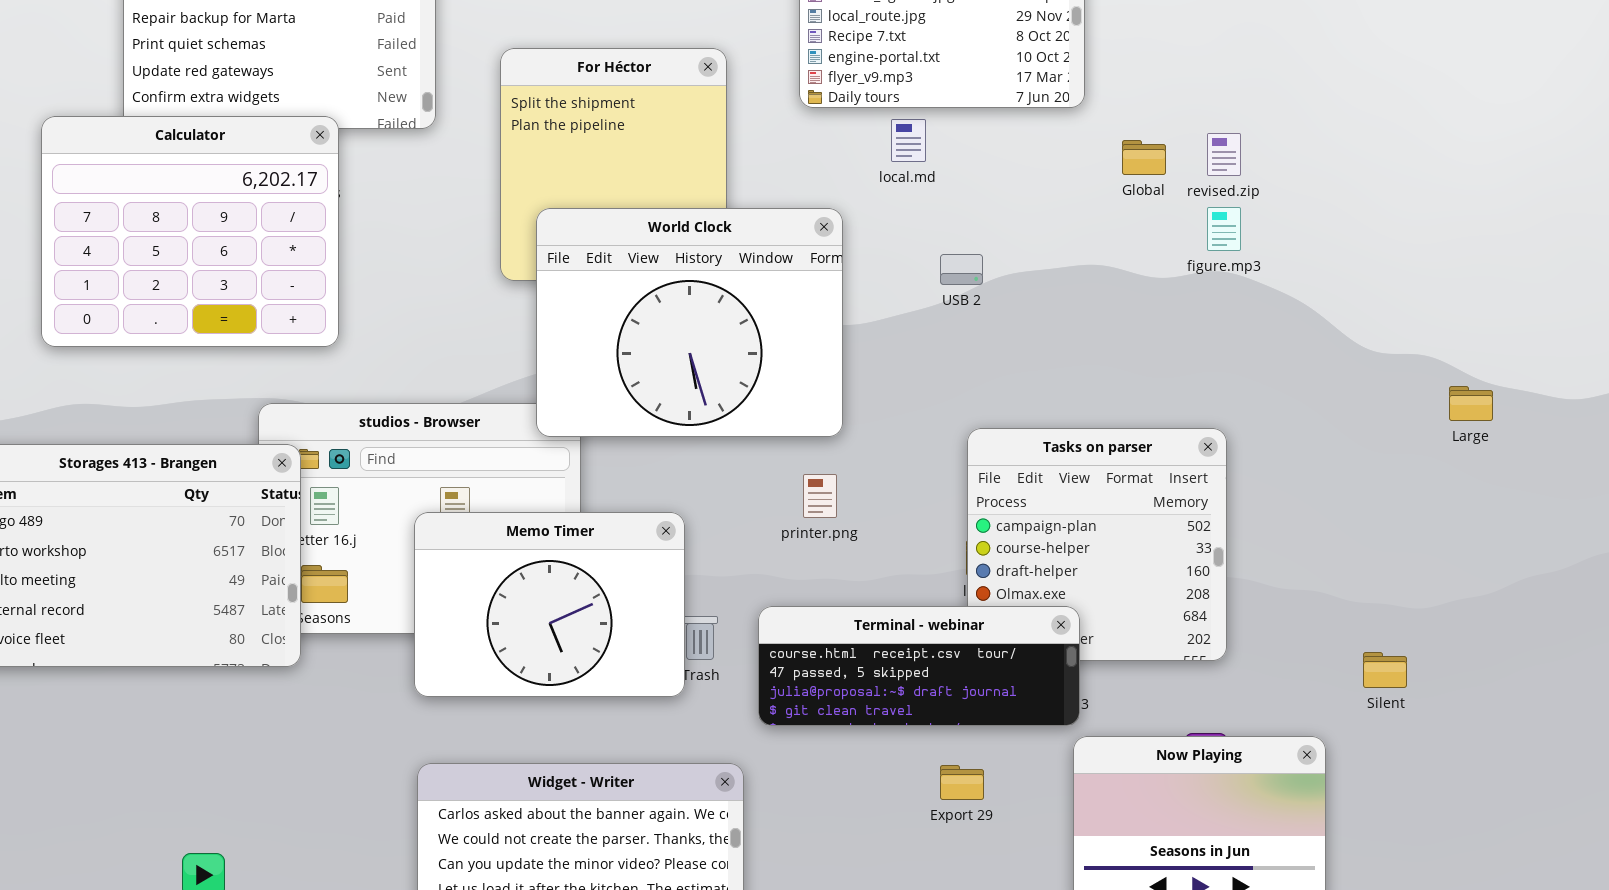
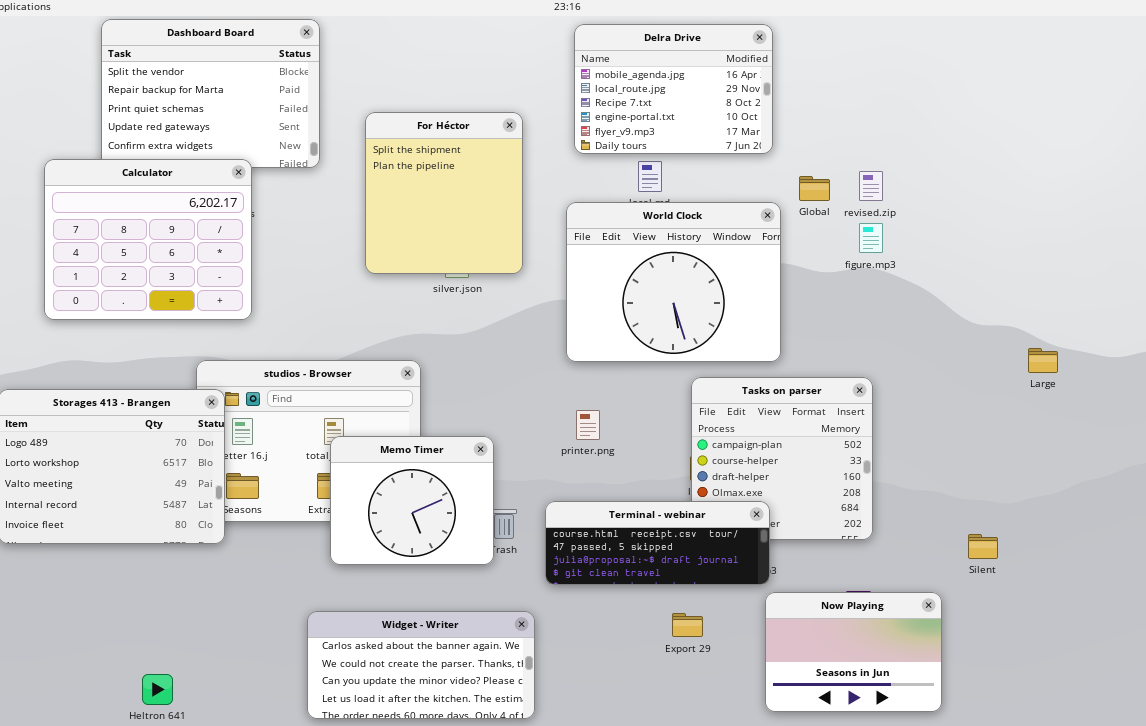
World Clock: [536,208,843,437] -> [566,202,781,362], moved
Memo Timer: [414,512,685,697] -> [330,436,494,565], resized

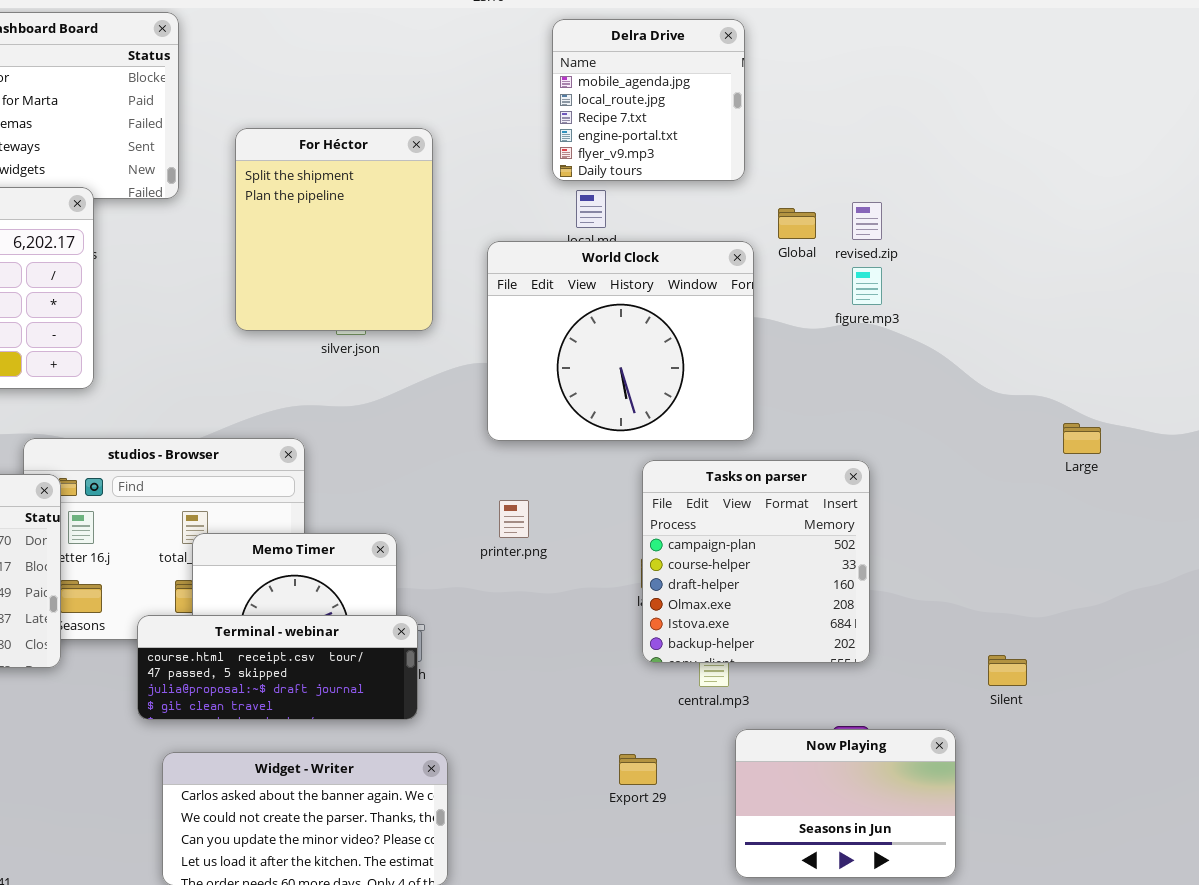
Delra Drive: [574,24,773,154] -> [552,19,745,181], resized
Terminal - webinar: [545,501,770,585] -> [137,615,418,720], moved

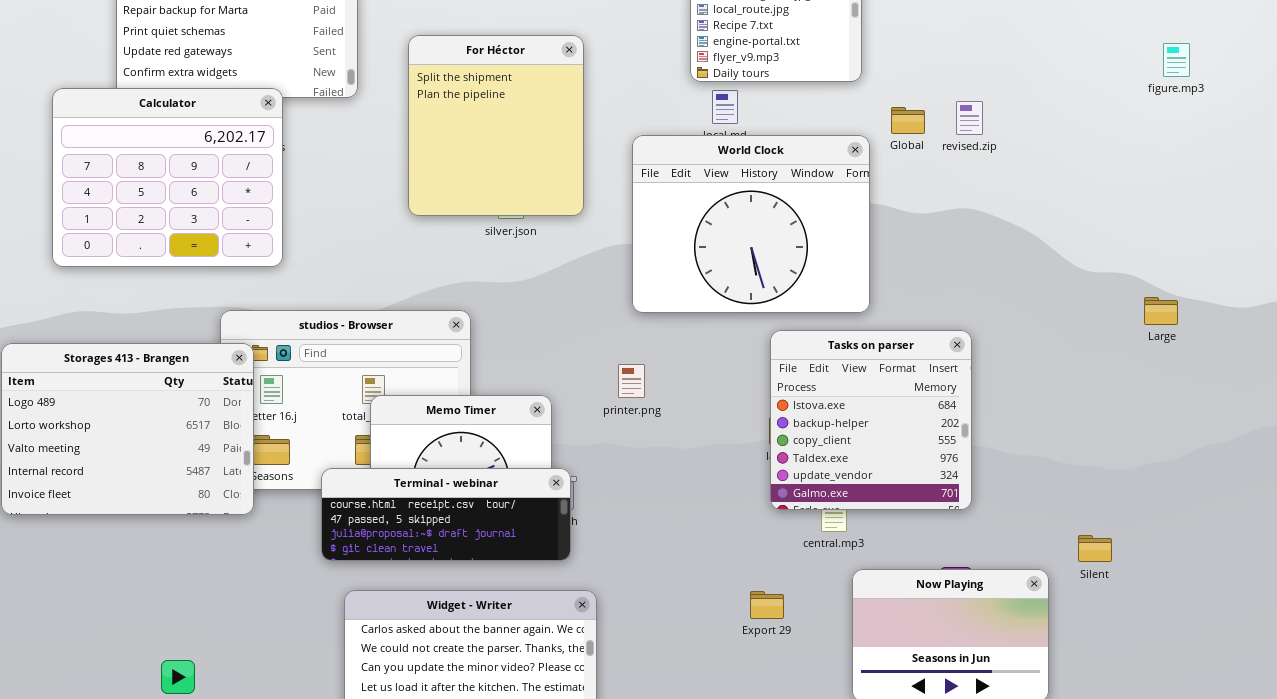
figure.mp3: [852,267,882,305] -> [1163,43,1190,77], moved
Tasks on parser: [642,460,870,663] -> [770,330,972,510], scrolled down 4 rows
printer.png: [499,500,529,538] -> [618,364,645,398], moved
Silent: [988,655,1027,686] -> [1078,535,1112,562], moved

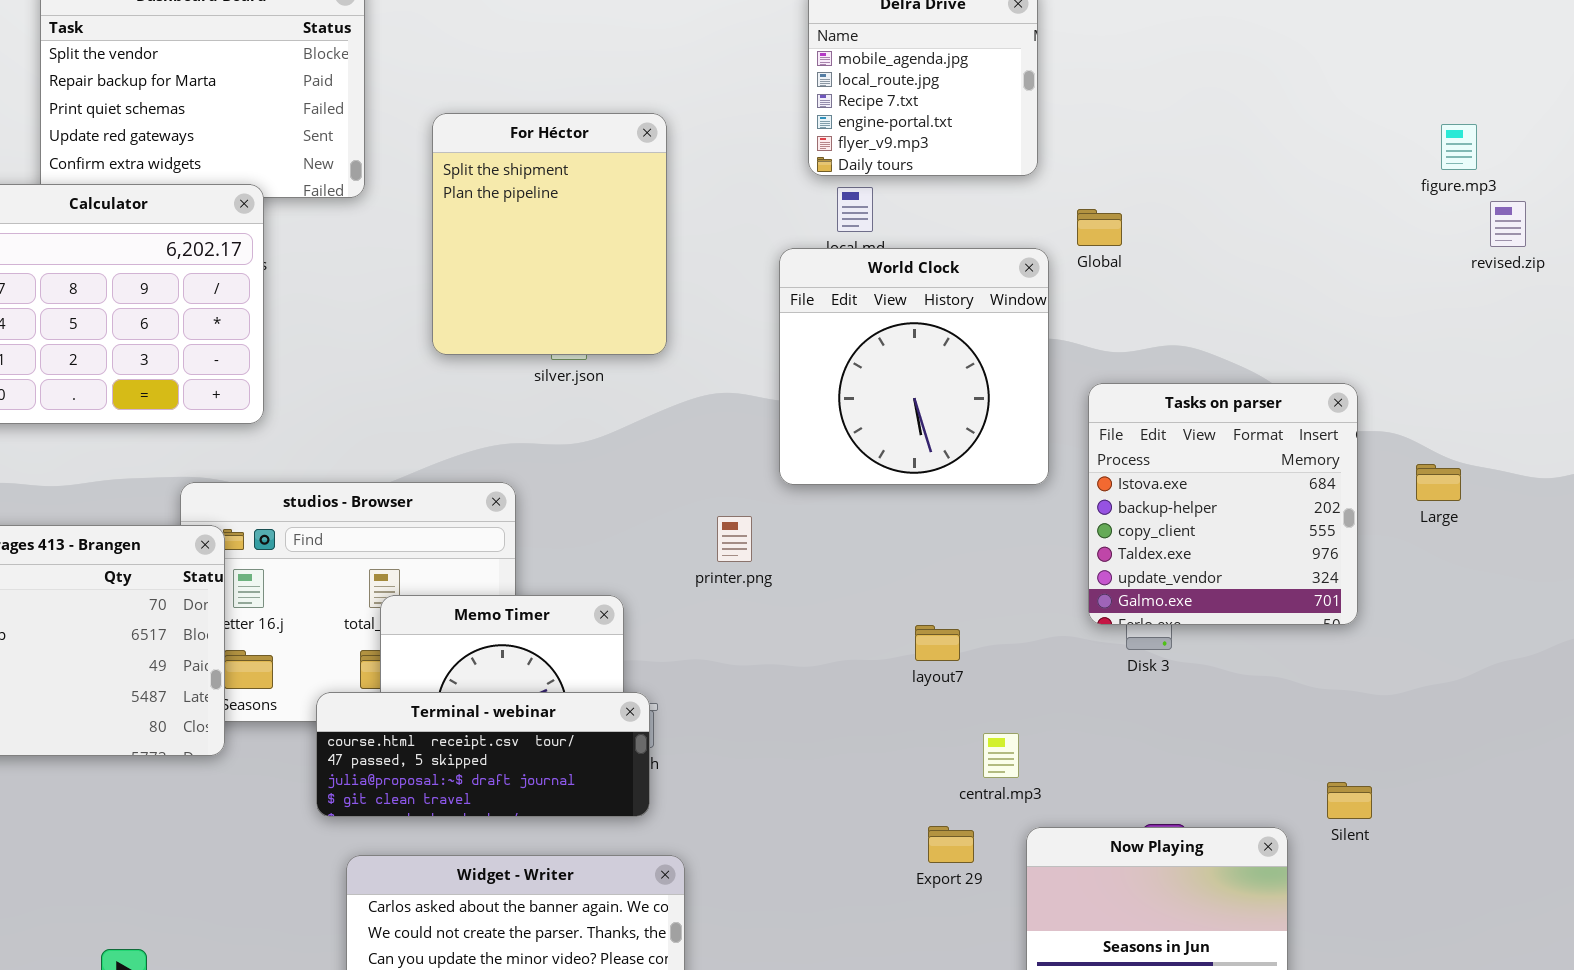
revised.zip: [956,101,983,135] -> [1490,201,1526,247], moved
World Clock: [632,135,870,313] -> [779,248,1049,485], resized
Tasks on parser: [770,330,972,510] -> [1088,383,1358,625], moved
printer.png: [618,364,645,398] -> [717,516,752,562], moved
Export 29: [750,591,784,619] -> [928,826,974,863], moved

